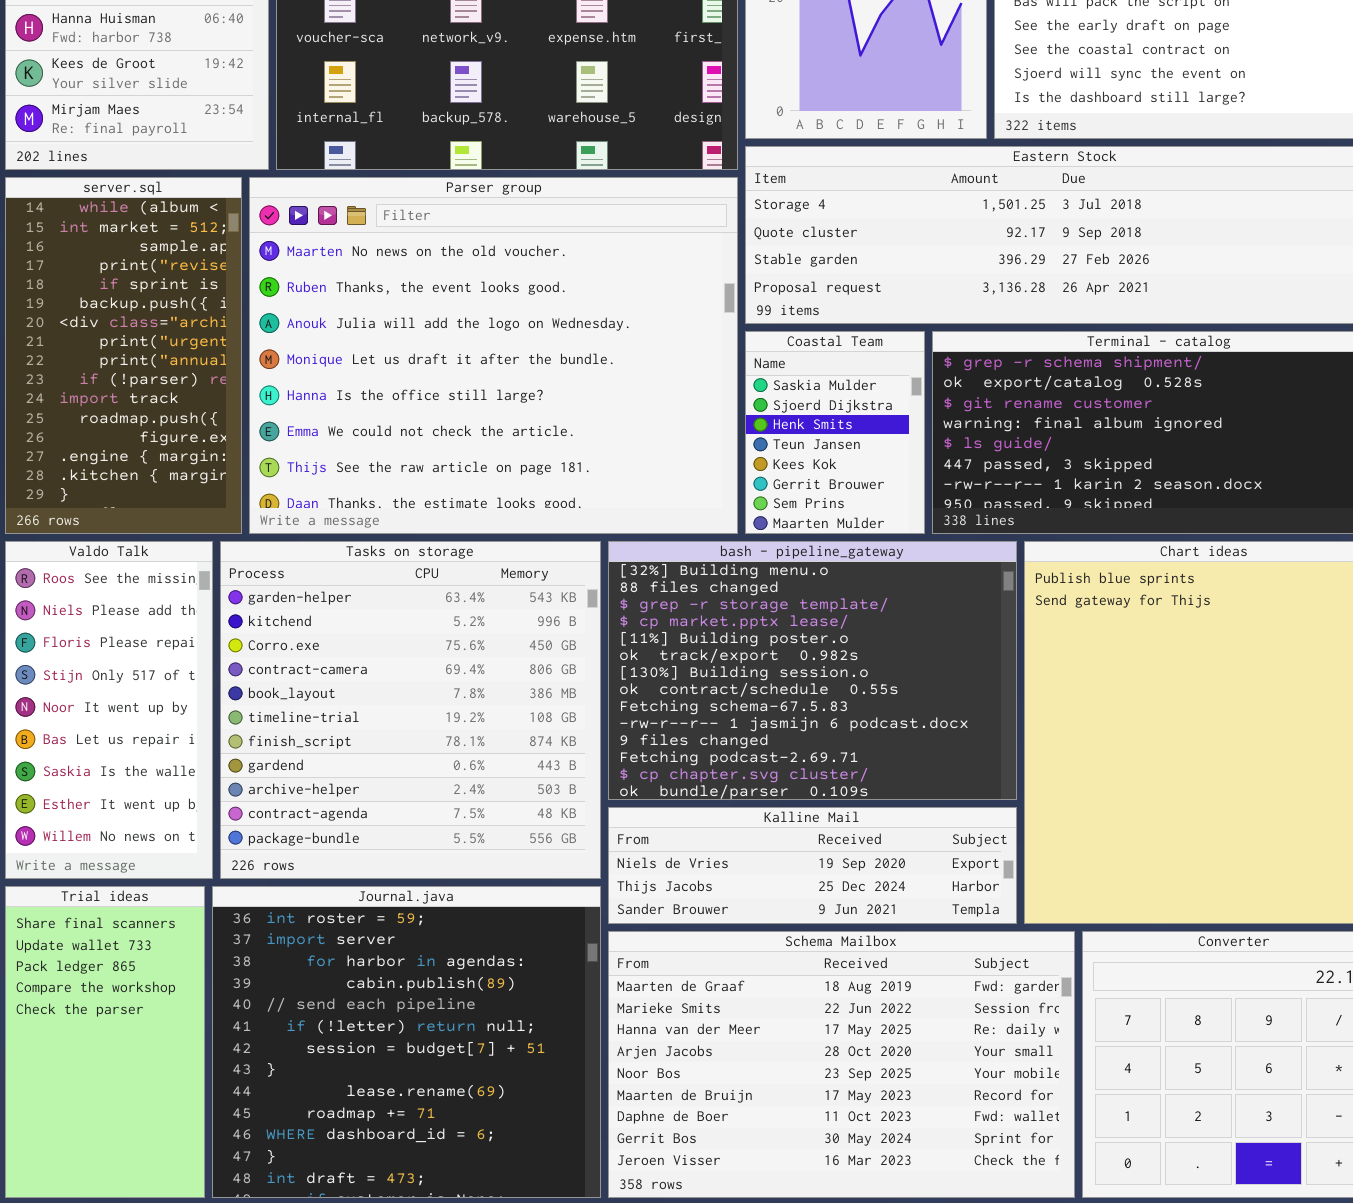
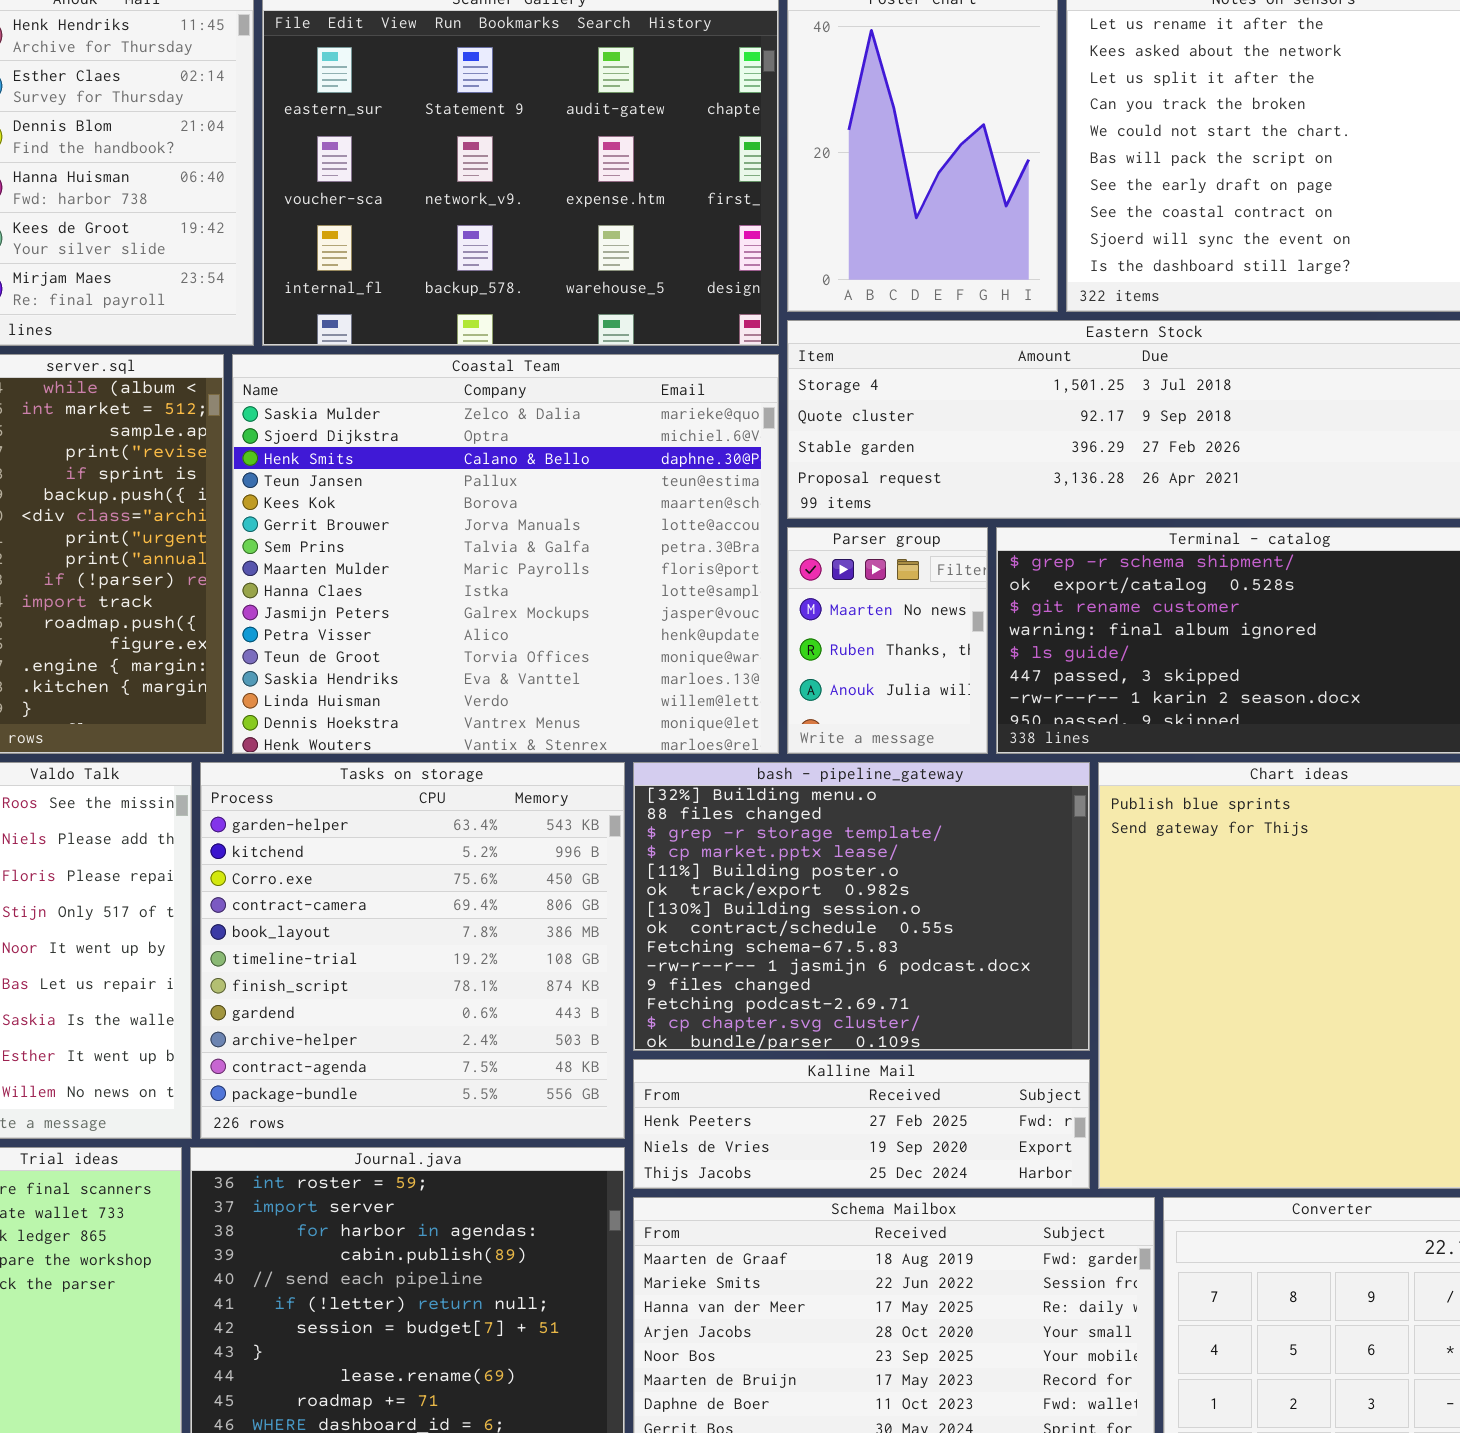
Parser group: [249,177,738,534] -> [787,527,988,754], moved, resized
Coastal Team: [745,331,925,534] -> [232,354,779,754], moved, resized
Kalline Mail: [608,807,1017,924] -> [633,1059,1090,1189], scrolled up 1 row

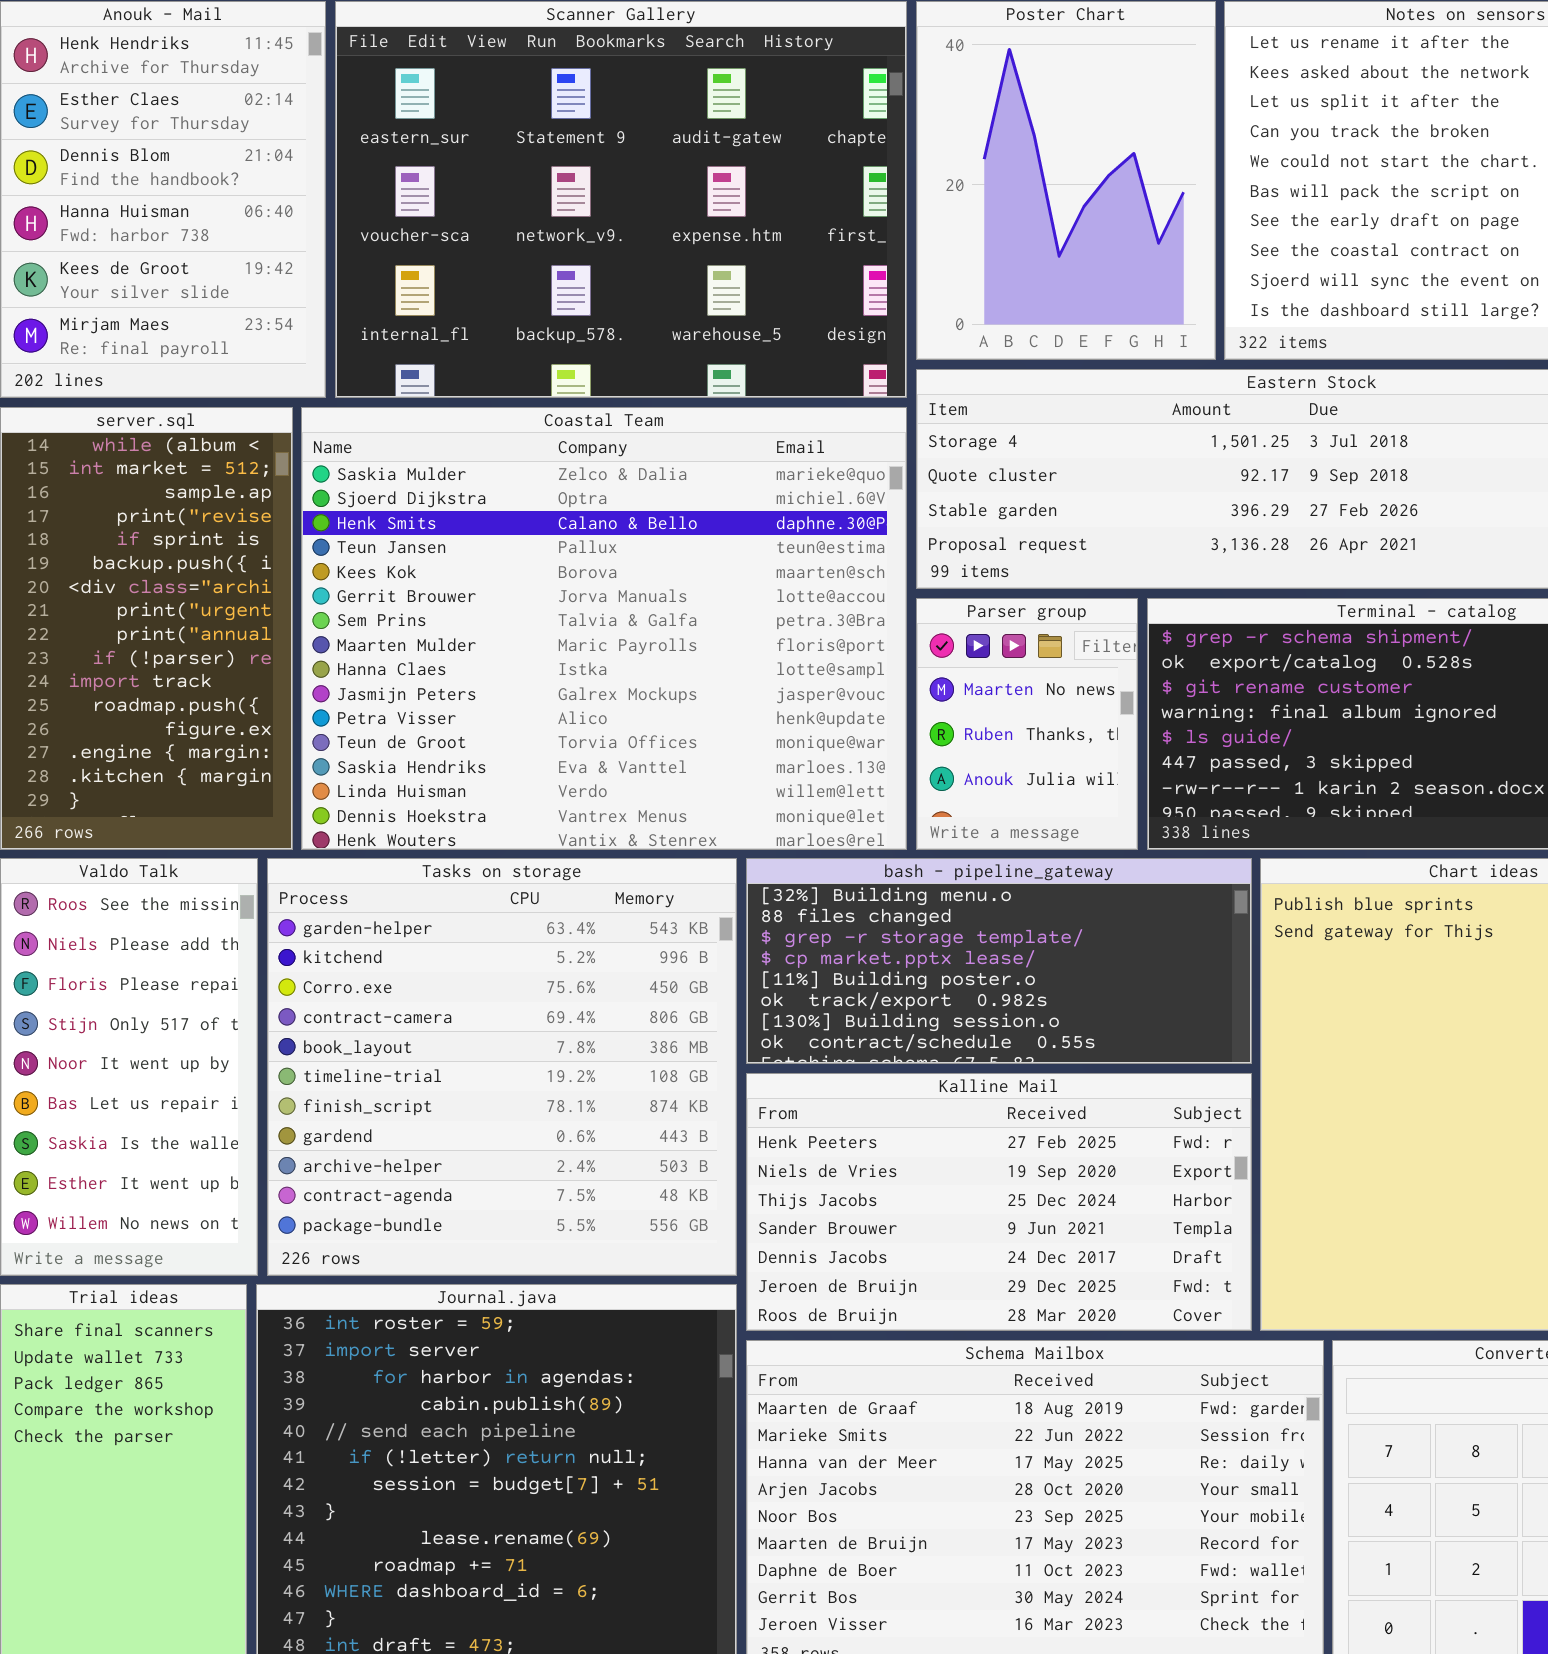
bash - pipeline_gateway: [633,762,1090,1051] -> [746,858,1252,1064], resized
Kalline Mail: [633,1059,1090,1189] -> [746,1073,1252,1331], resized

